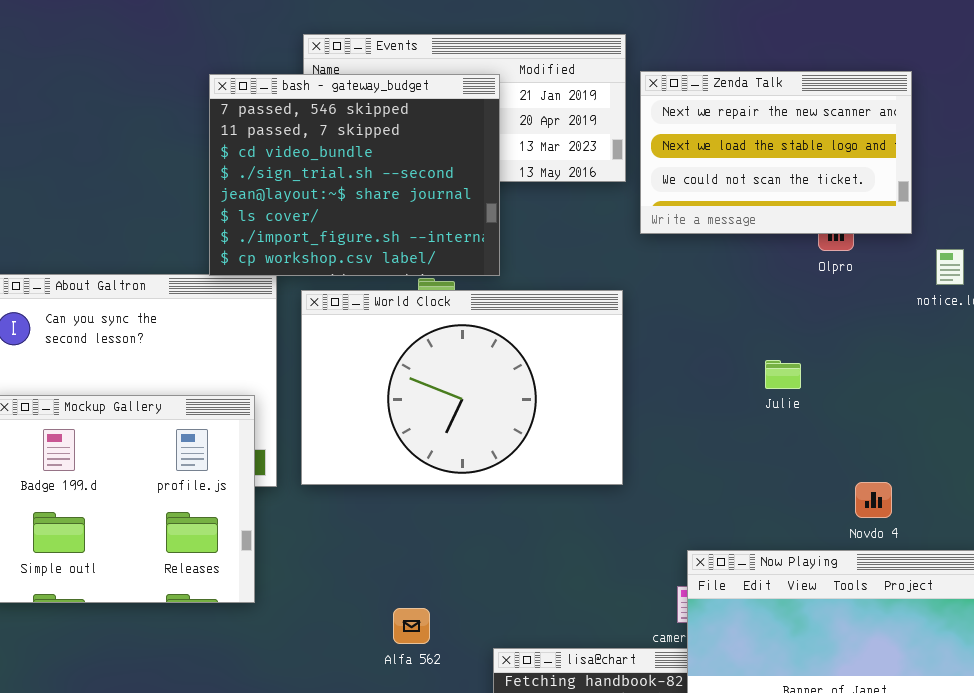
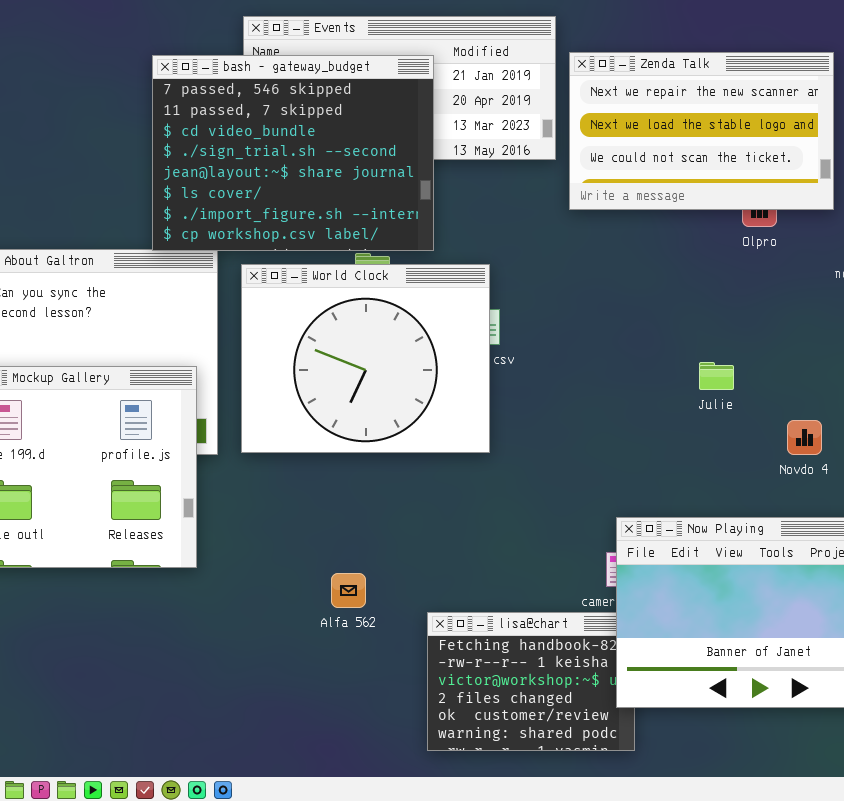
World Clock: [301,290,623,485] -> [241,264,490,453], resized
Julie: [765,360,801,389] -> [699,362,734,390], moved
Novdo 4: [855,482,892,518] -> [787,420,822,455], moved

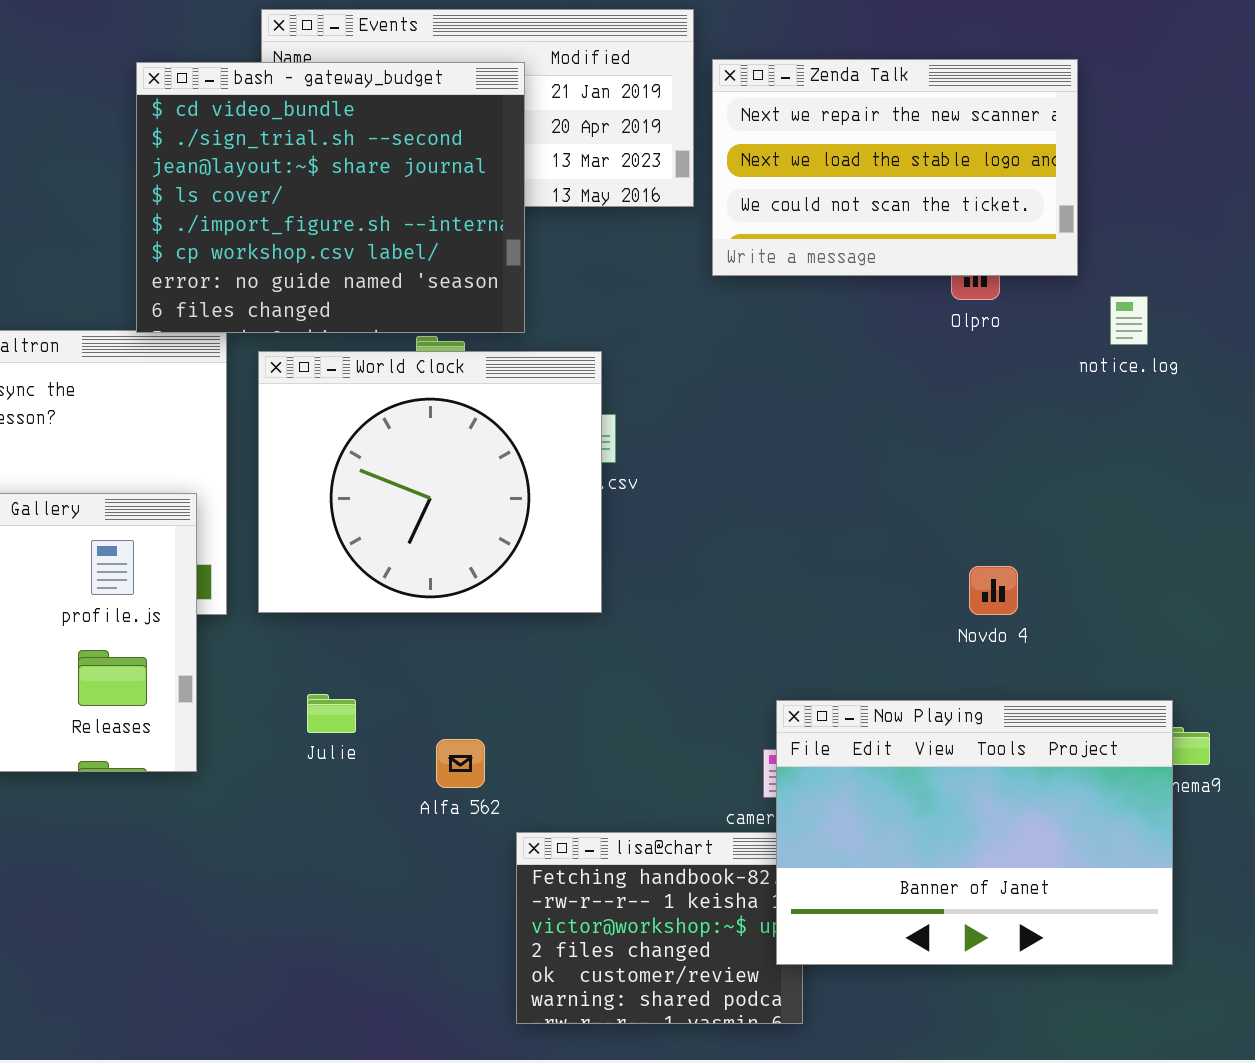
bash - gateway_budget: [152,55,434,251] -> [136,62,525,333], scrolled down 2 rows
Julie: [699,362,734,390] -> [307,694,356,733], moved
Novdo 4: [787,420,822,455] -> [969,566,1018,615], moved
Alfa 562: [331,573,366,608] -> [436,739,485,788], moved

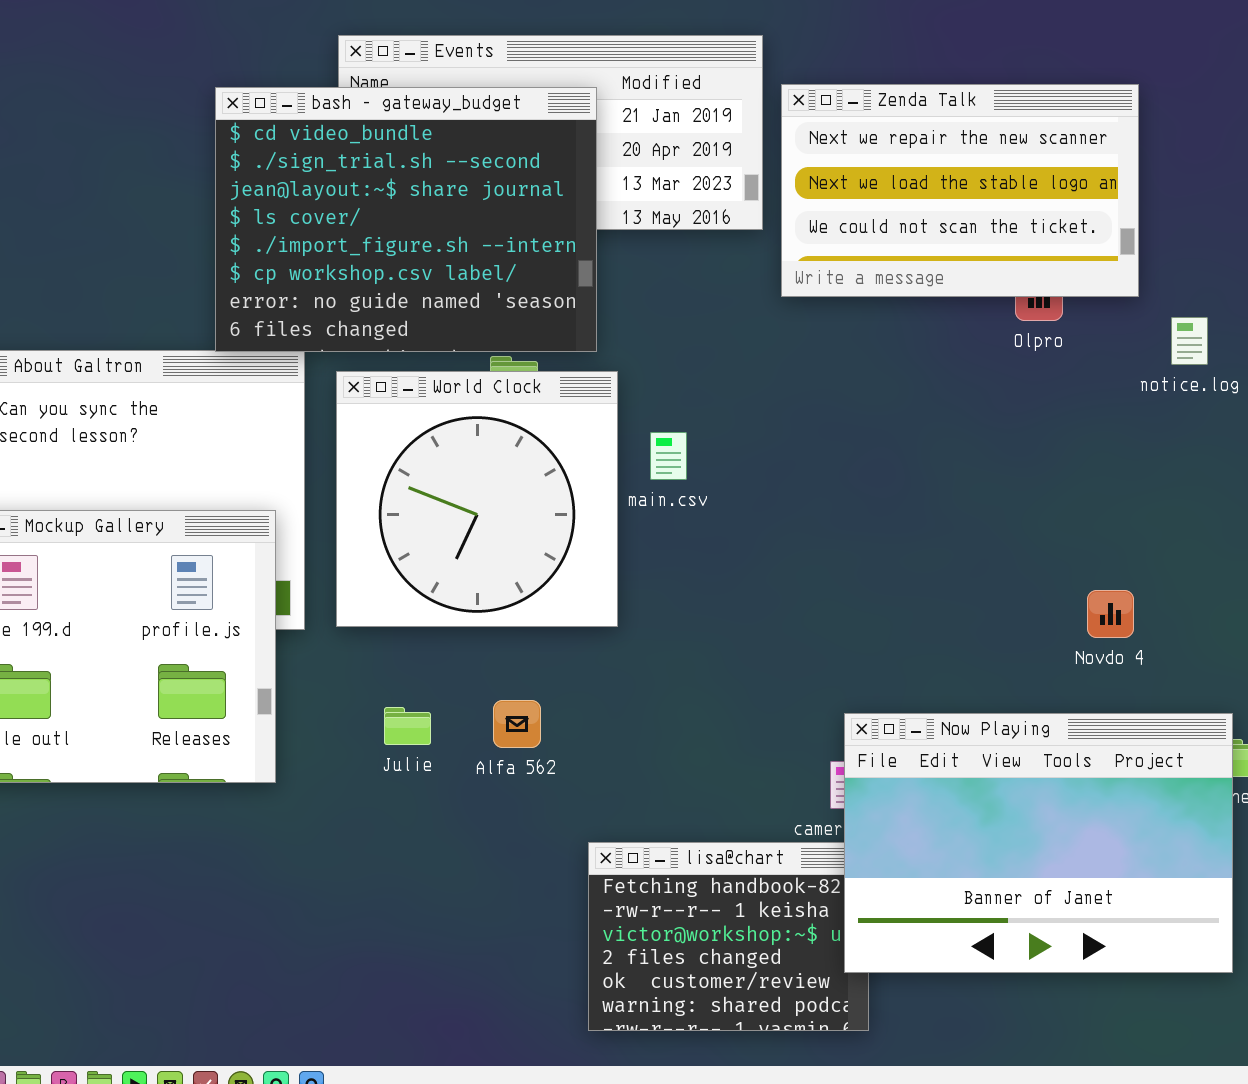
World Clock: [258,351,602,613] -> [336,371,618,627], resized
Novdo 4: [969,566,1018,615] -> [1087,590,1134,638], moved
Alfa 562: [436,739,485,788] -> [493,700,541,748], moved

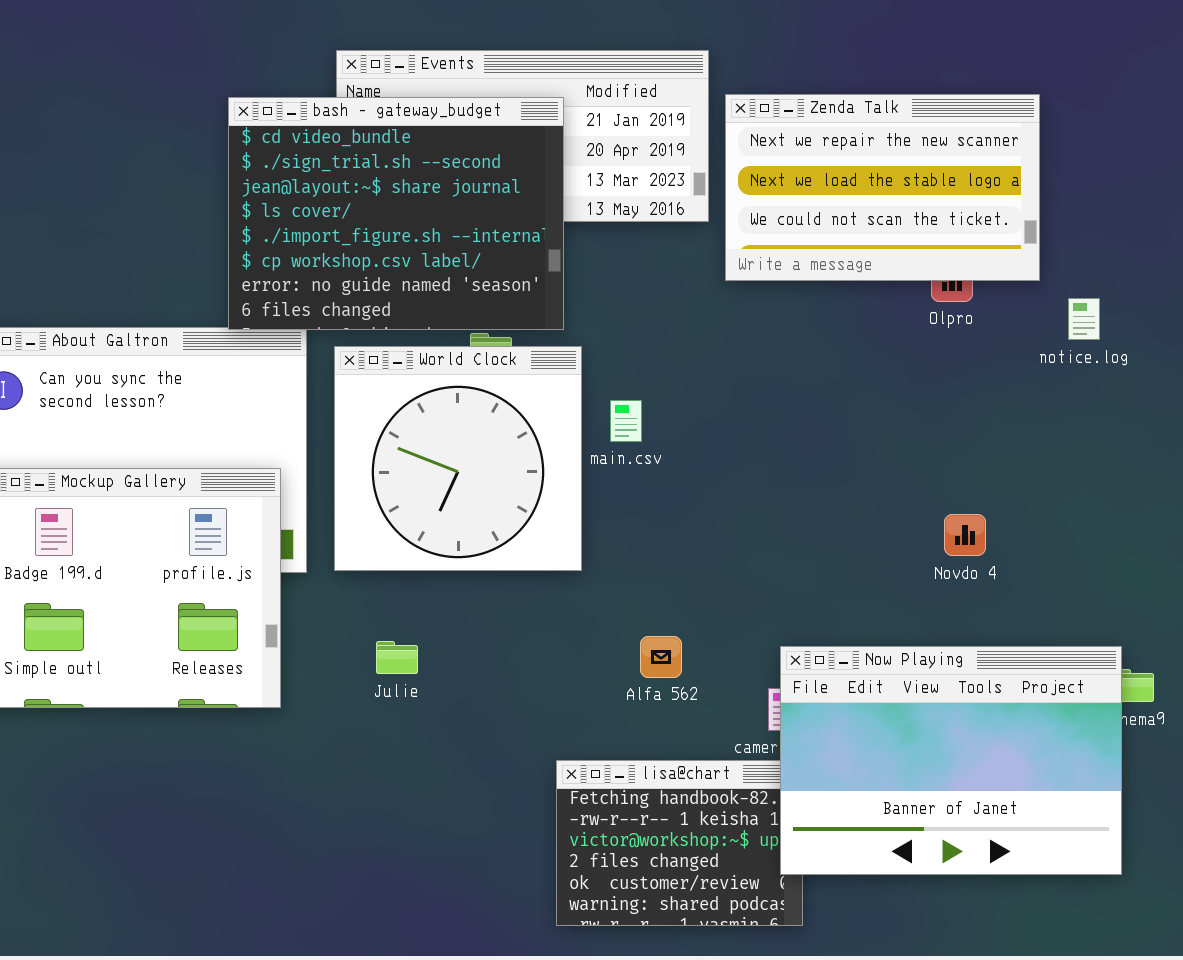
Novdo 4: [1087,590,1134,638] -> [944,514,986,556], moved
Alfa 562: [493,700,541,748] -> [640,636,682,678], moved

